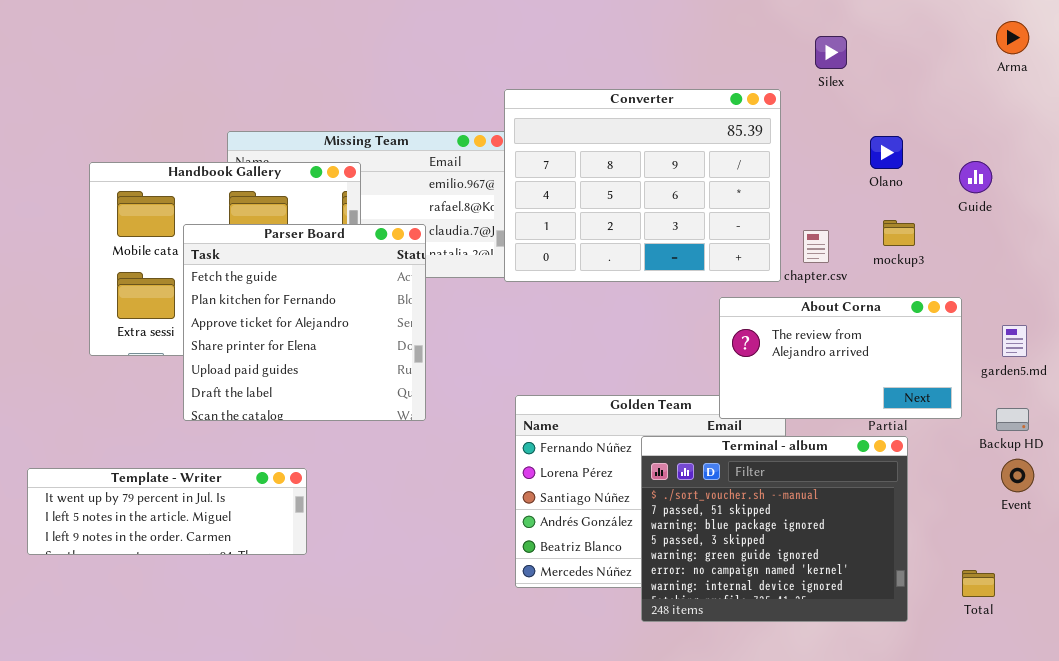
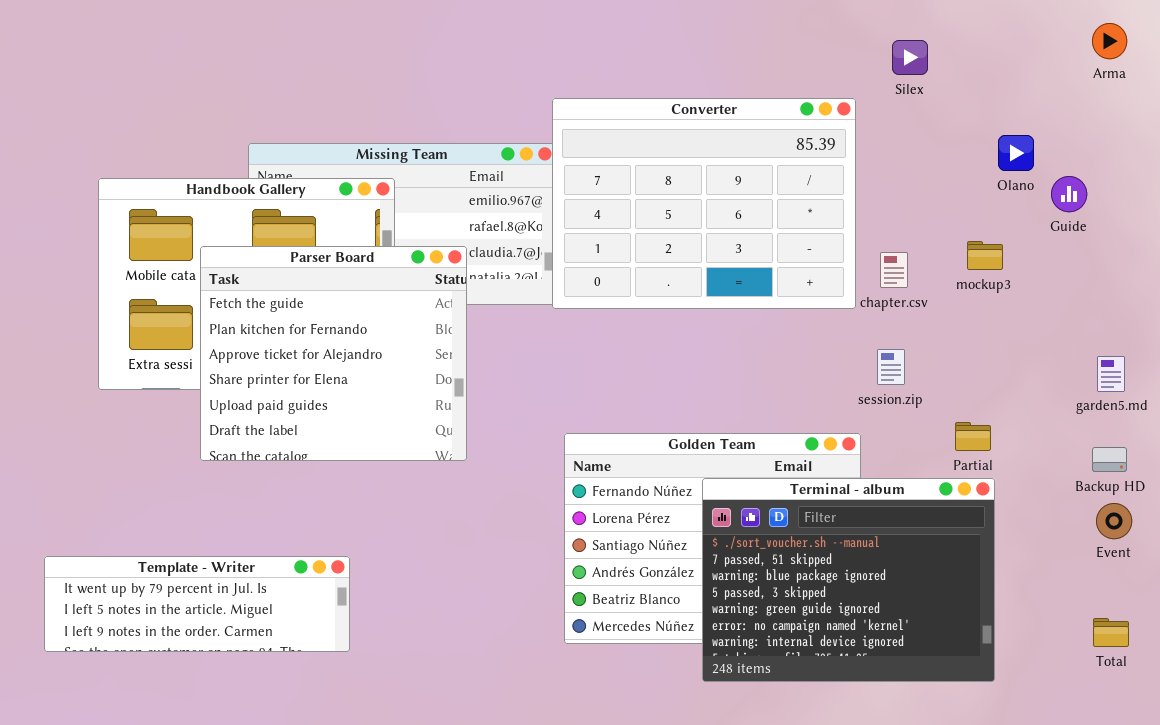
Olano: [870,136,903,169] -> [998,135,1034,171], moved
About Corna: [719,297,962,419] -> none, closed
Template - Writer: [27,468,307,555] -> [44,556,350,652], moved
Total: [962,570,995,597] -> [1093,618,1129,647], moved

